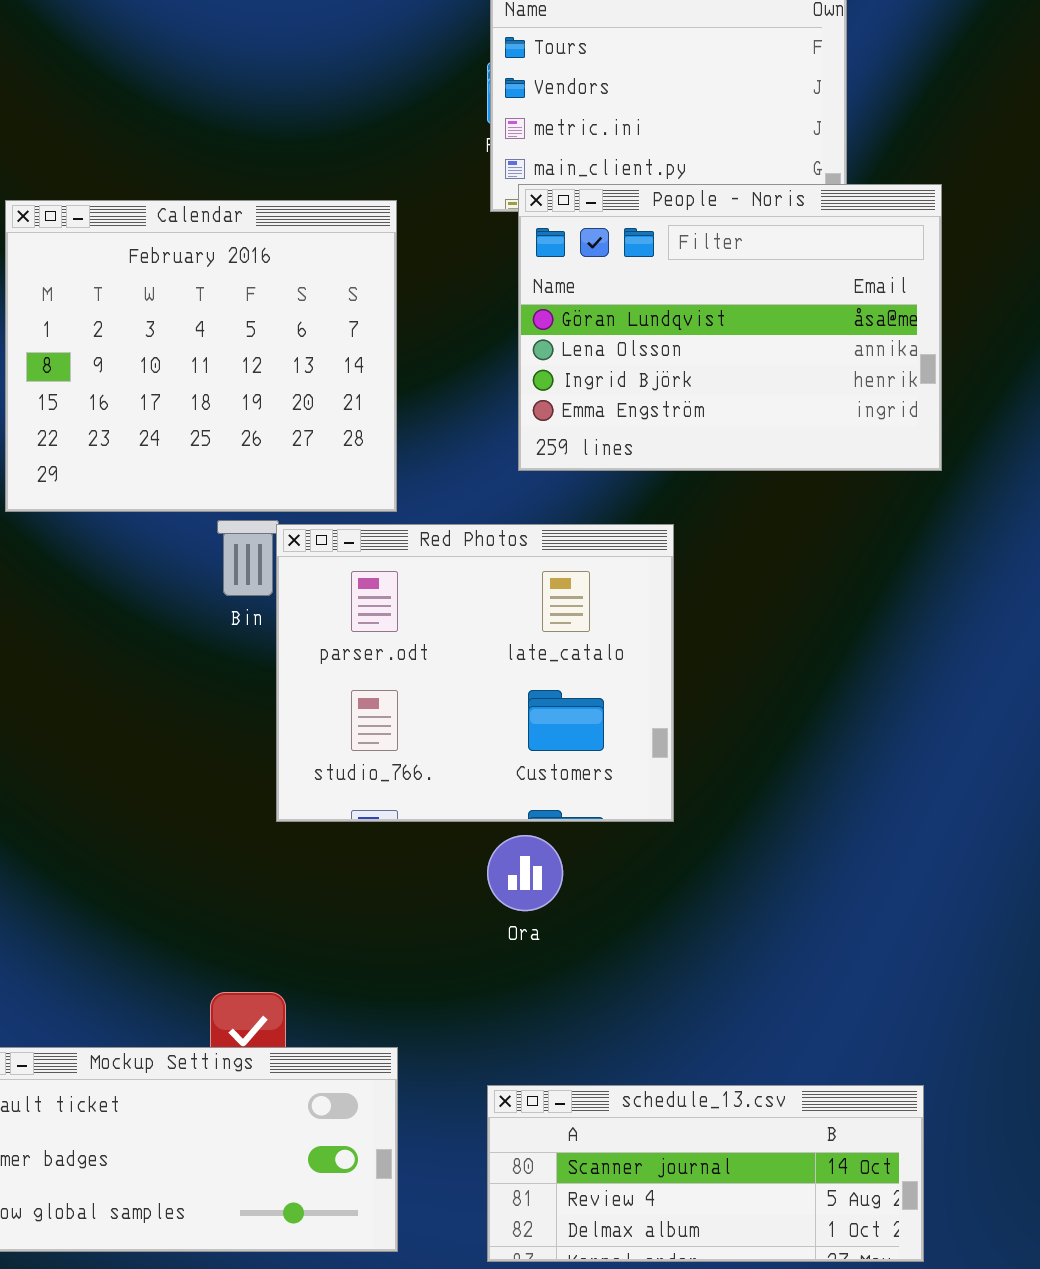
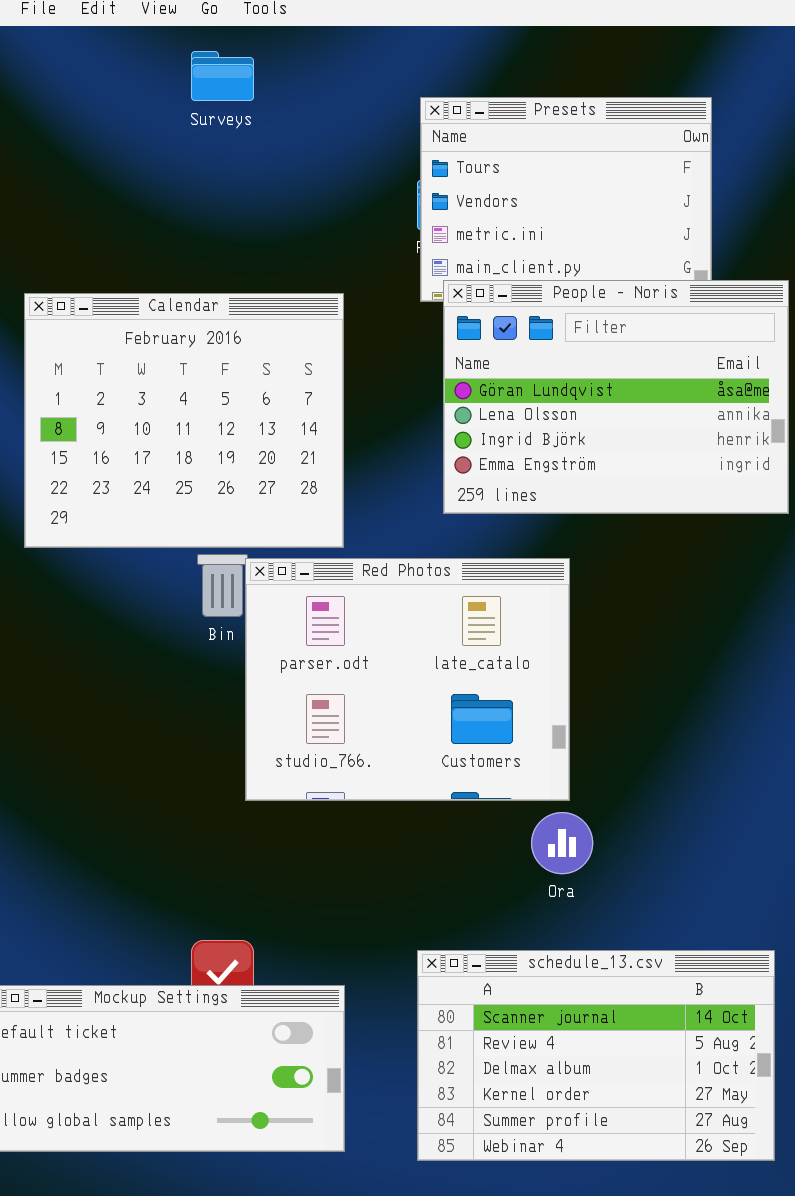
Ora: [487,835,563,911] -> [531,812,593,874], moved
schedule_13.csv: [487,1085,924,1262] -> [417,950,775,1161], resized

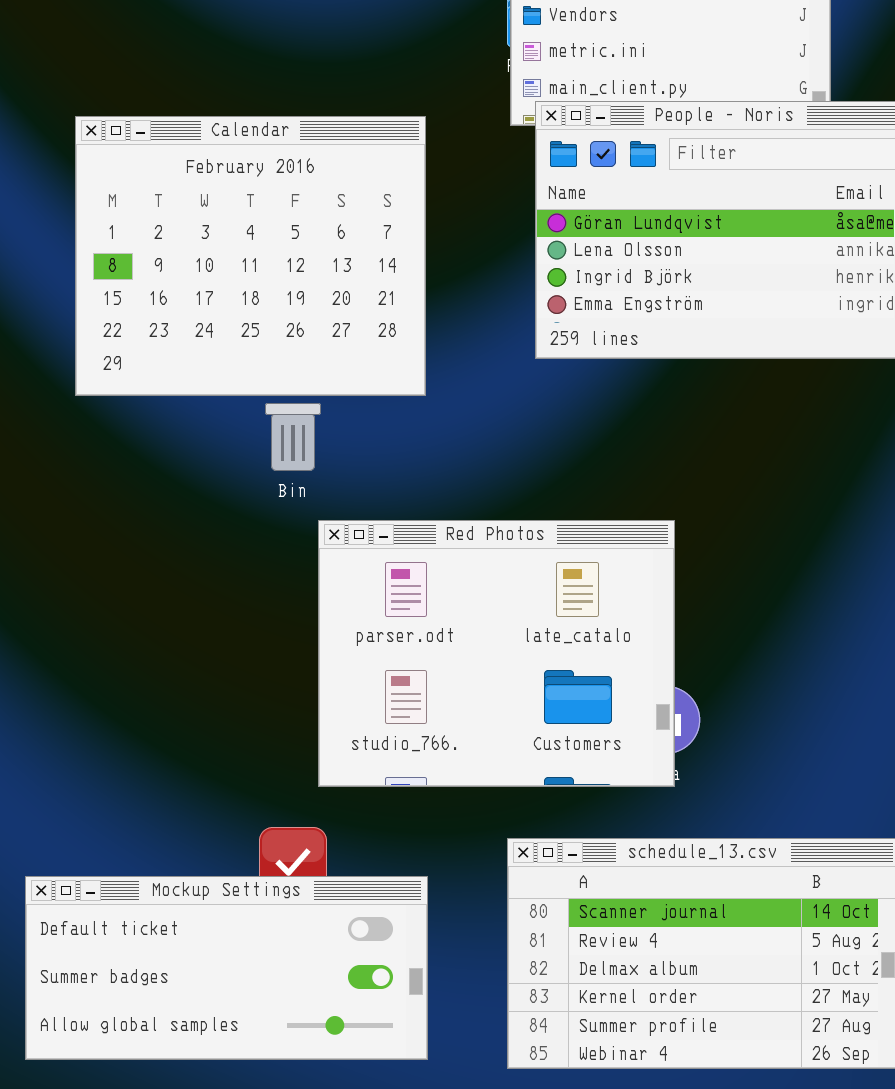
Red Photos: [245,558,570,801] -> [318,520,675,787], moved

